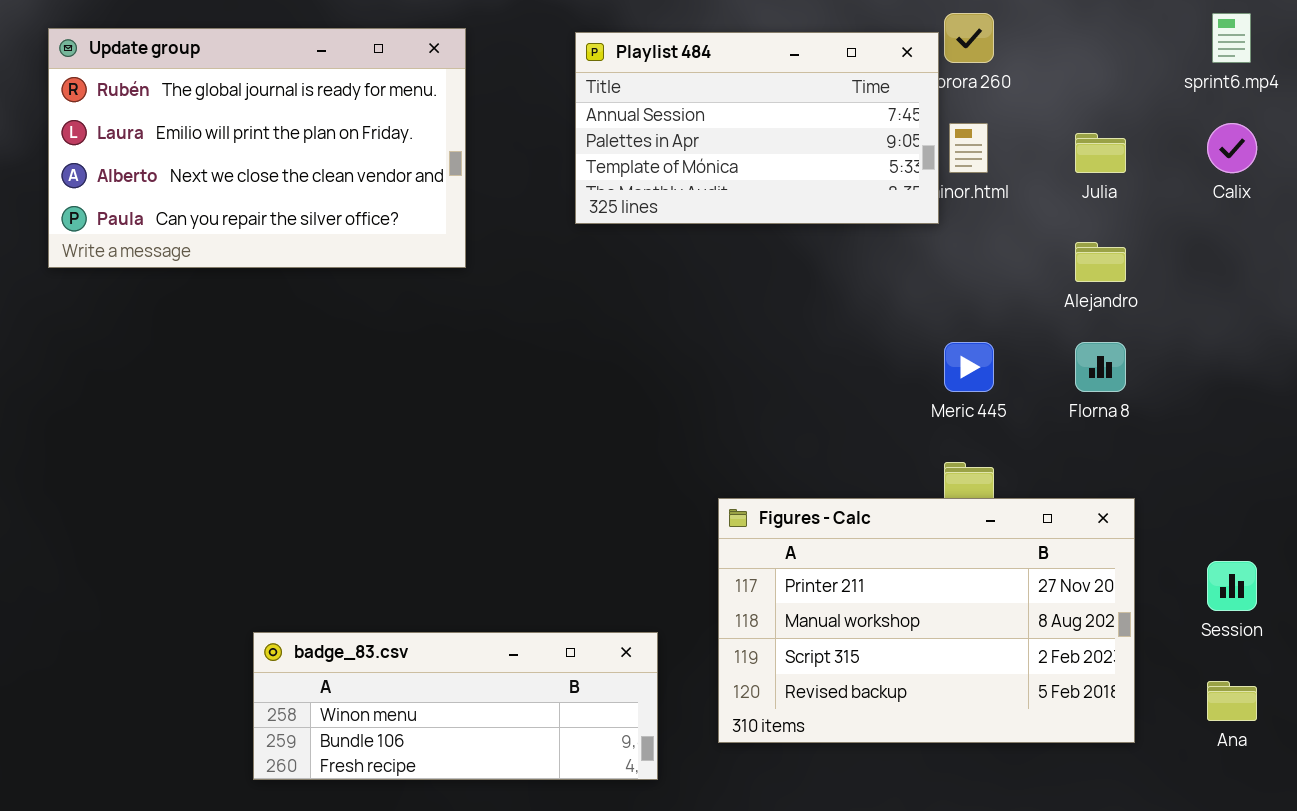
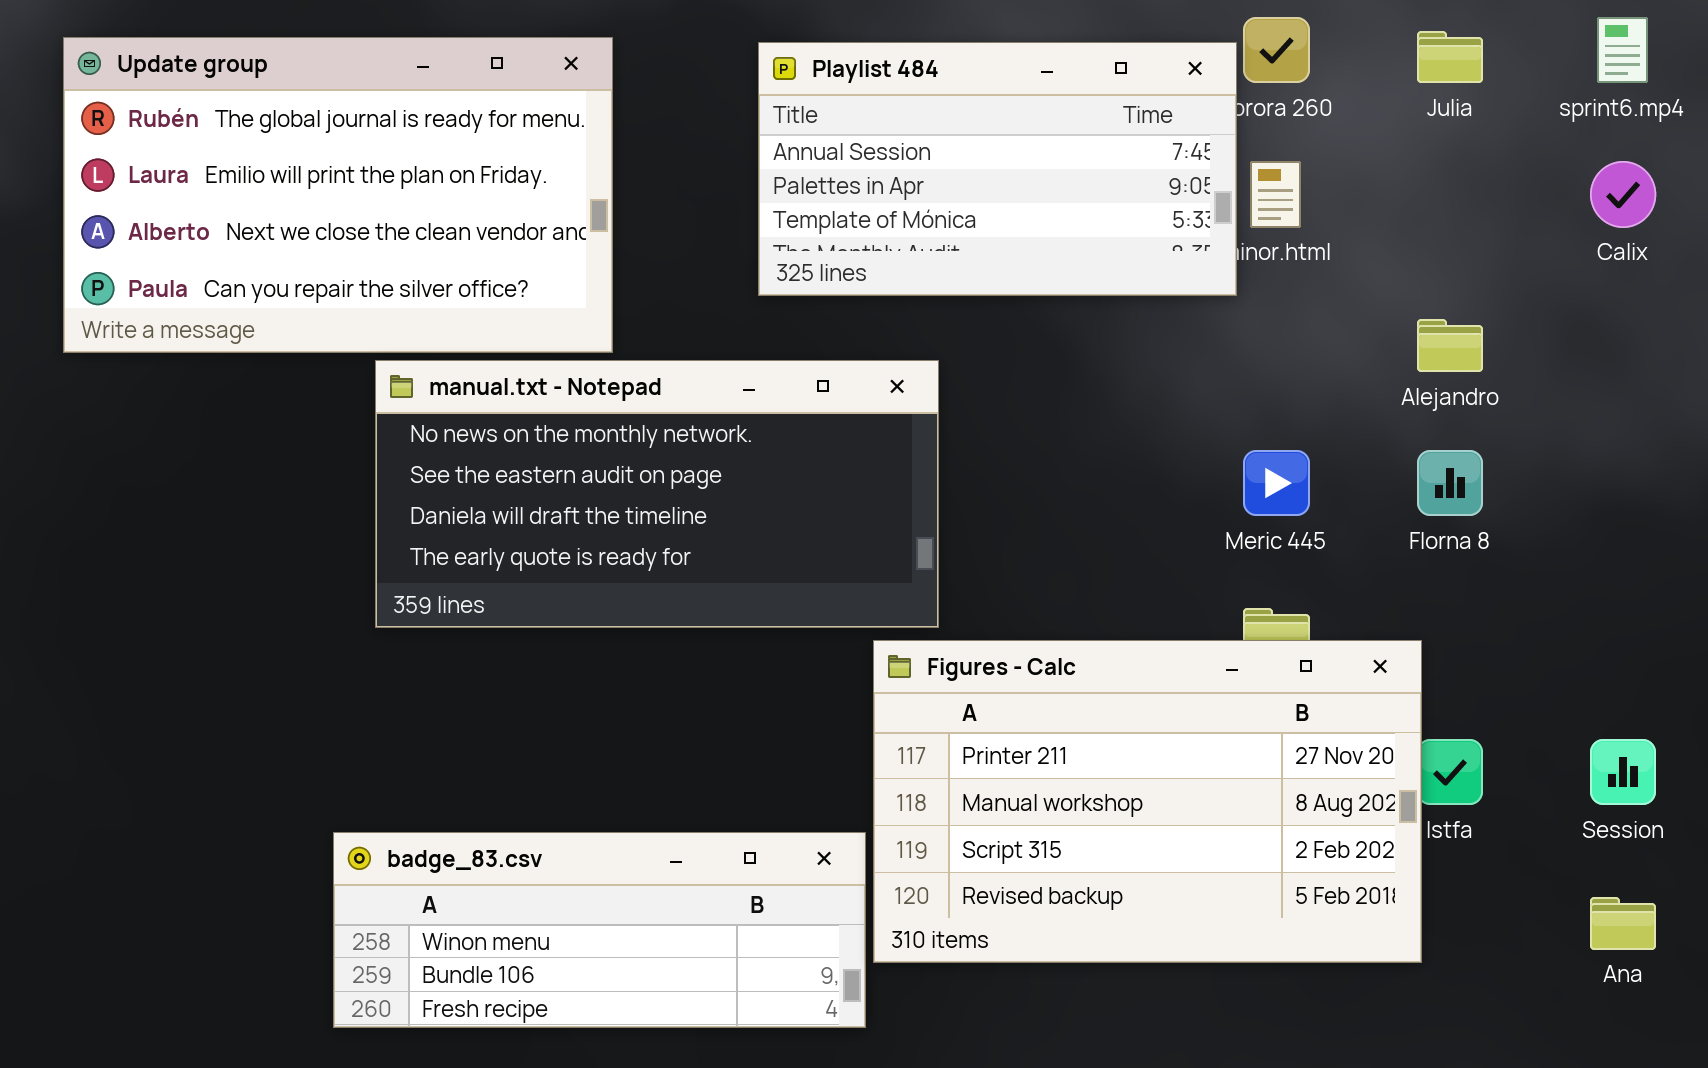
Julia: [1075,133,1126,173] -> [1417,31,1483,83], moved
manual.txt - Notepad: none -> [375,360,939,628], opened
Figures - Calc: [718,498,1135,743] -> [873,640,1422,963], moved

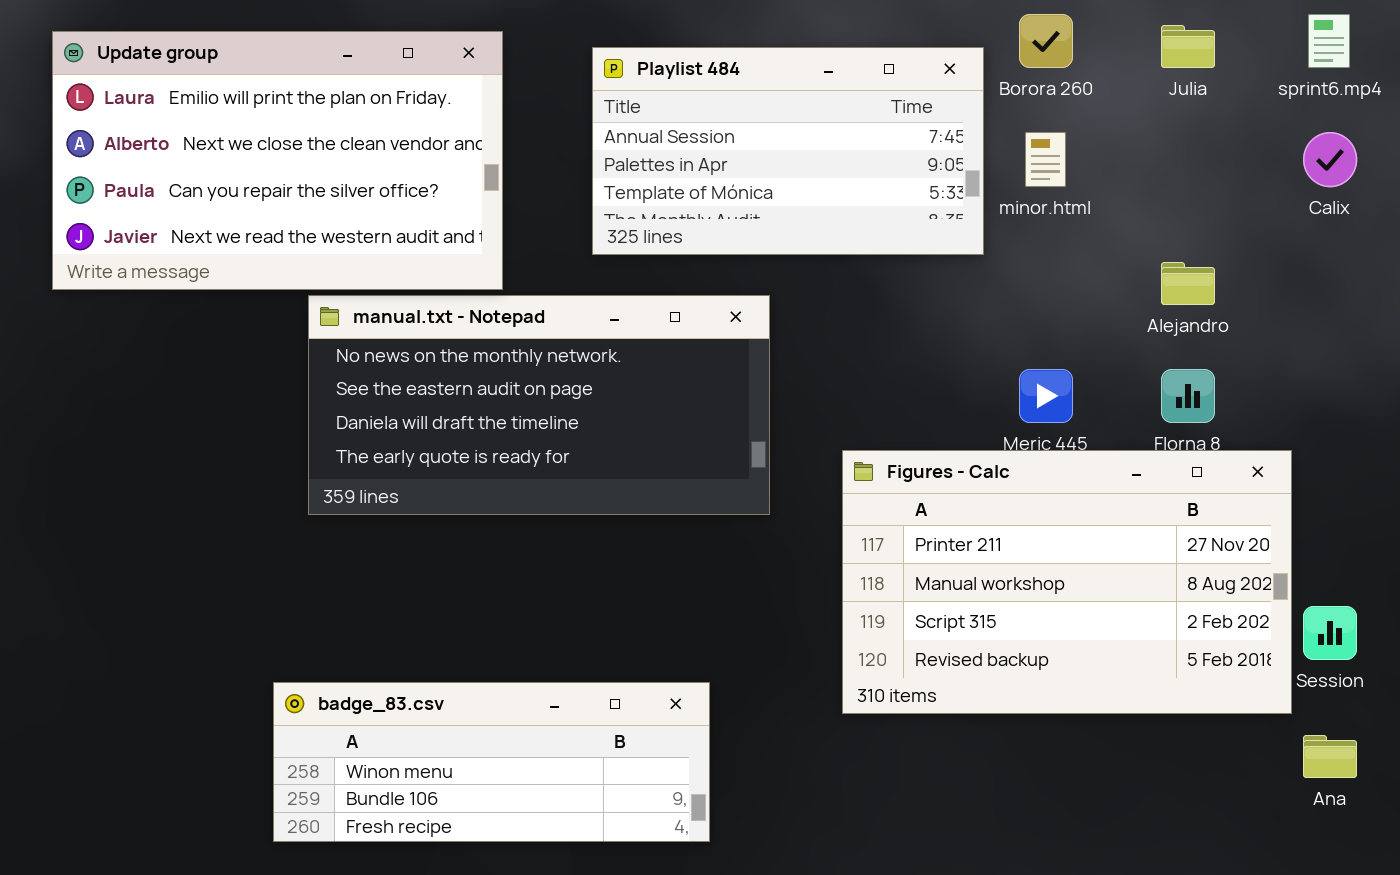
Update group: [63,37,613,353] -> [52,31,503,290], scrolled down 1 row
Playlist 484: [758,42,1237,296] -> [592,47,984,255], moved
Figures - Calc: [873,640,1422,963] -> [842,450,1292,714], moved

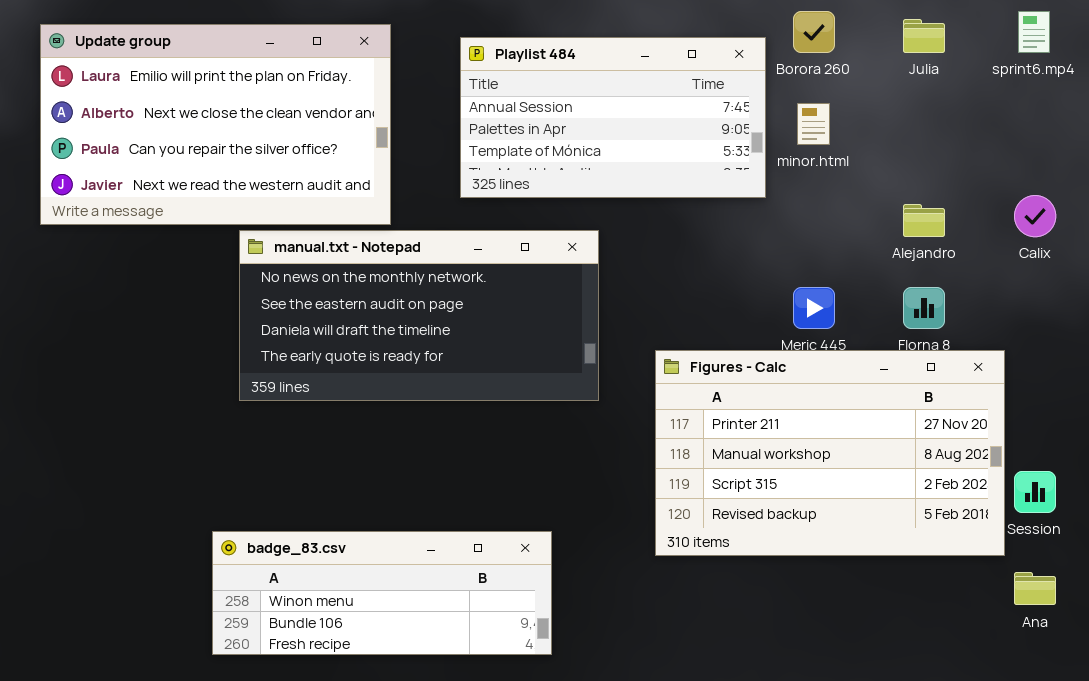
Calix: [1303,132,1357,187] -> [1014,195,1056,237], moved

